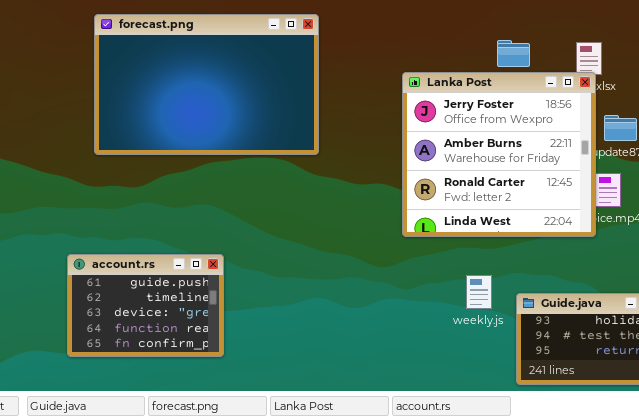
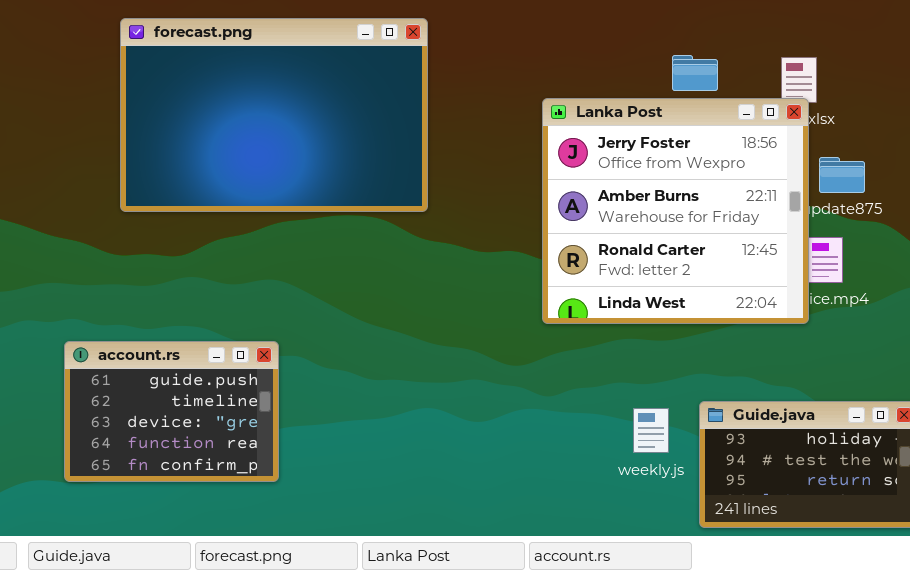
account.rs: [67,254,224,357] -> [64,341,279,482], moved
weekly.js: [466,275,492,309] -> [633,408,669,453], moved

